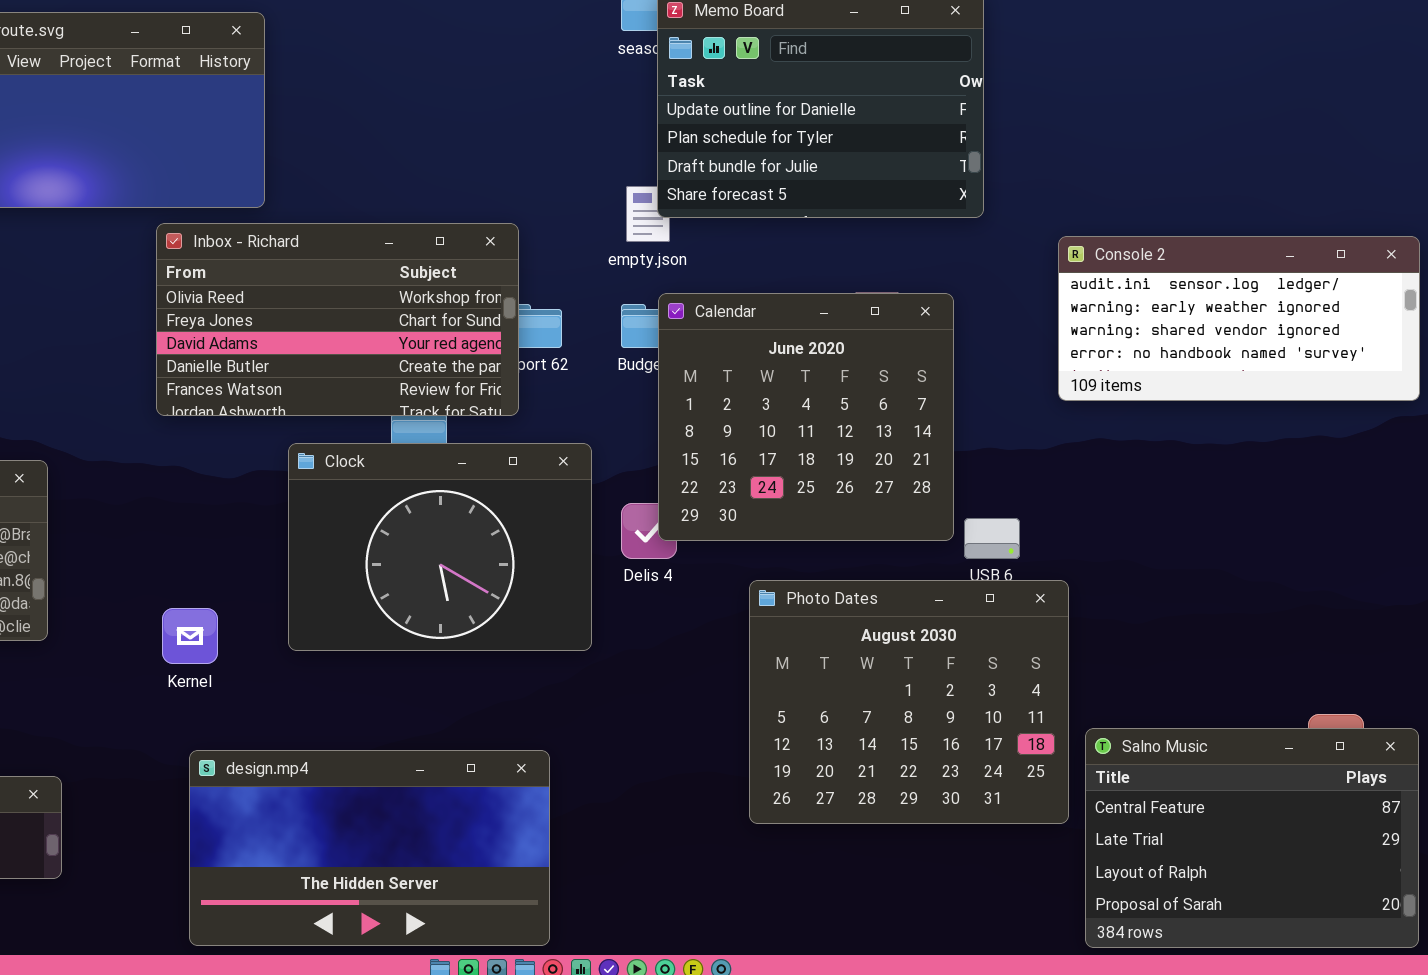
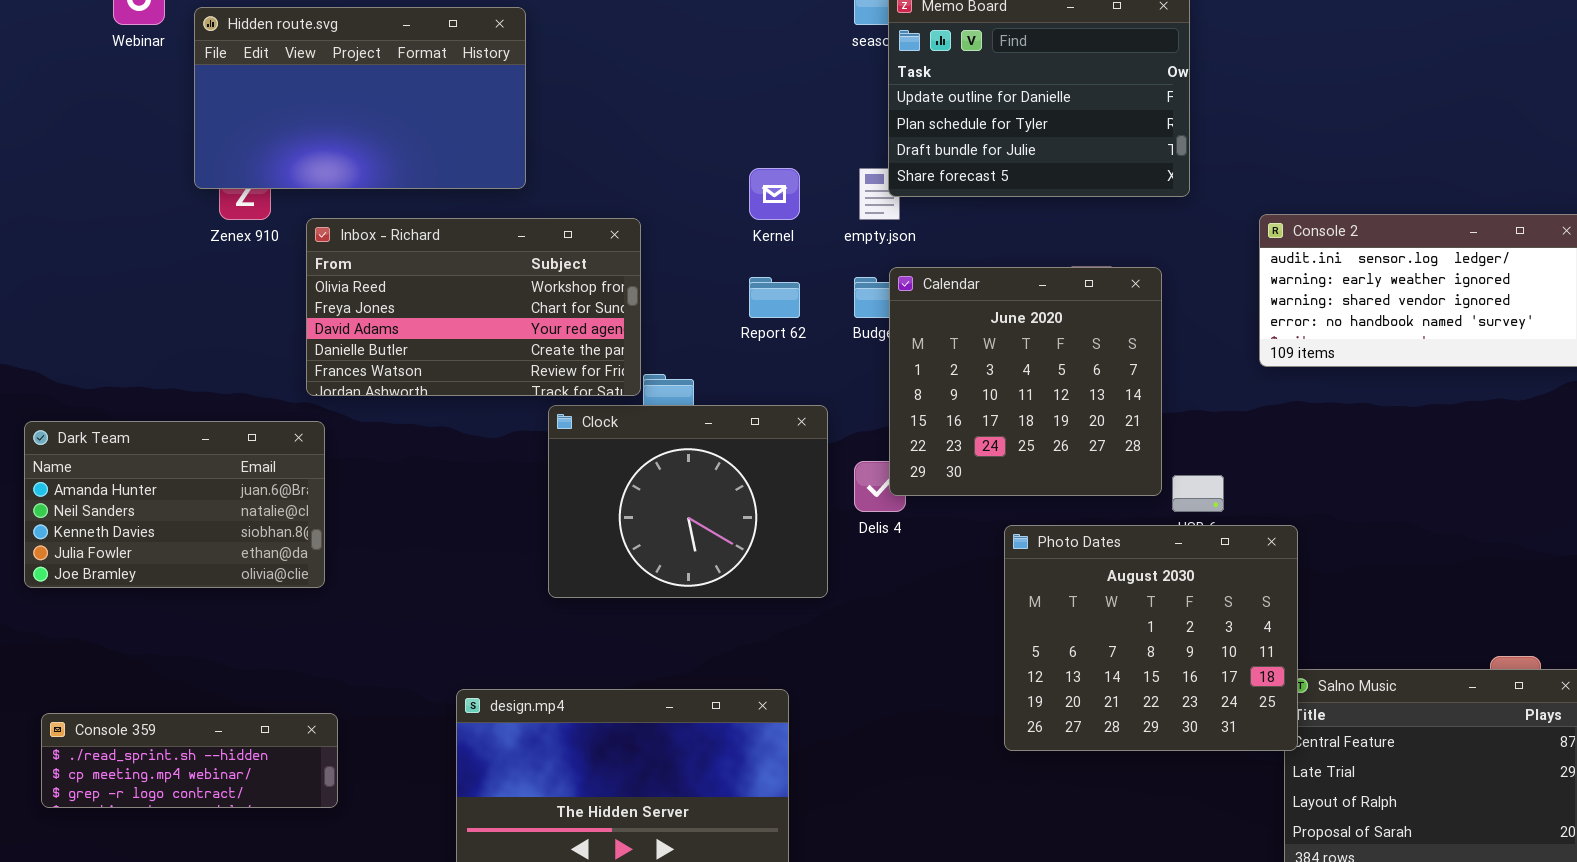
Inbox - Richard: [156,223,519,416] -> [306,218,641,396], moved
Photo Dates: [749,580,1069,824] -> [1004,525,1298,751], moved
Kernel: [162,608,218,664] -> [749,168,800,220], moved

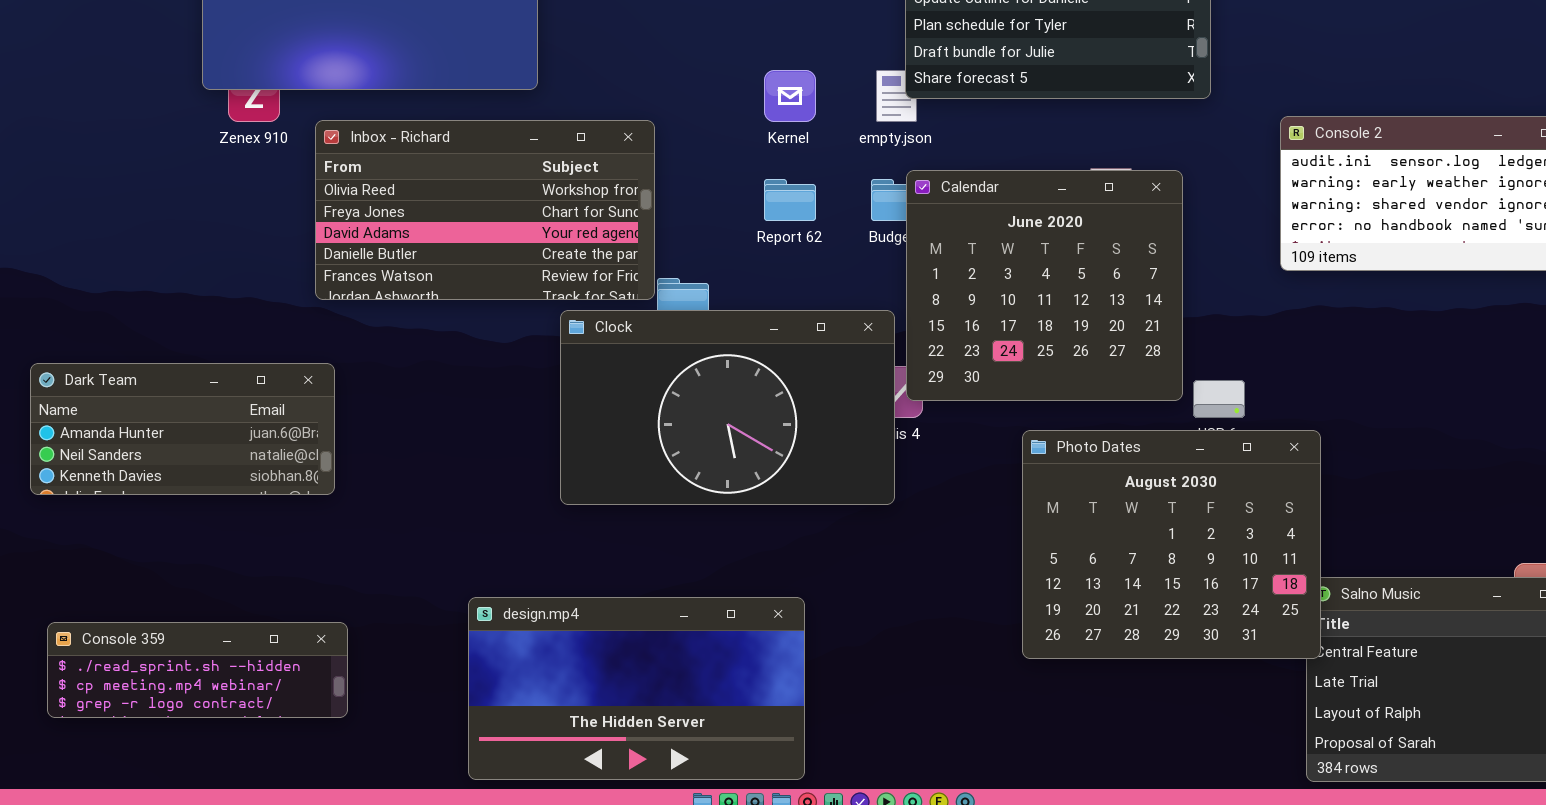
Clock: [548,405,828,598] -> [560,310,895,505], resized
Dark Team: [24,421,325,588] -> [30,363,335,495], resized

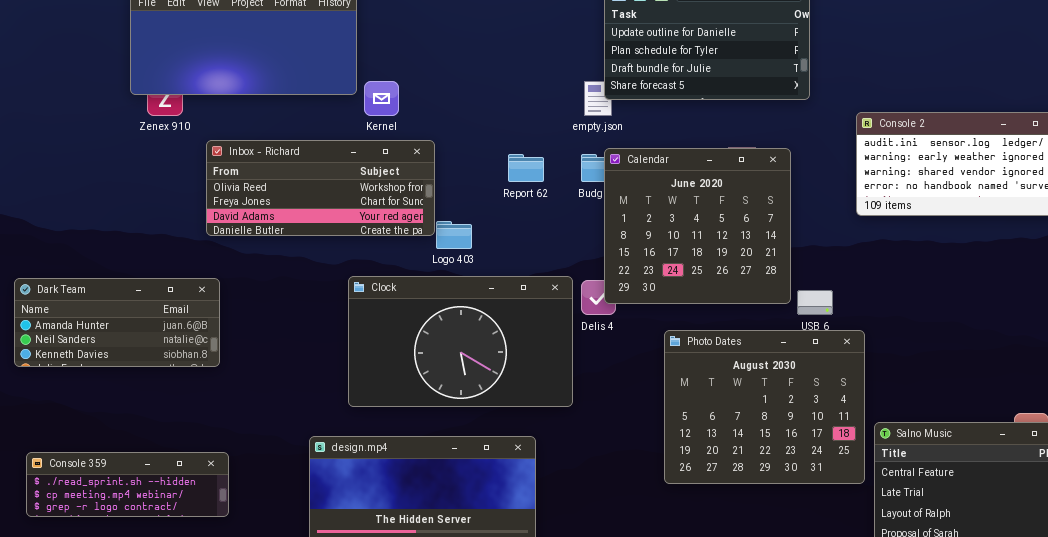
Kernel: [764,70,816,122] -> [364,81,399,116], moved
Inbox - Richard: [315,120,655,300] -> [206,140,435,236], resized
Clock: [560,310,895,505] -> [348,276,573,407], moved
Photo Dates: [1022,430,1321,659] -> [664,330,865,484], moved

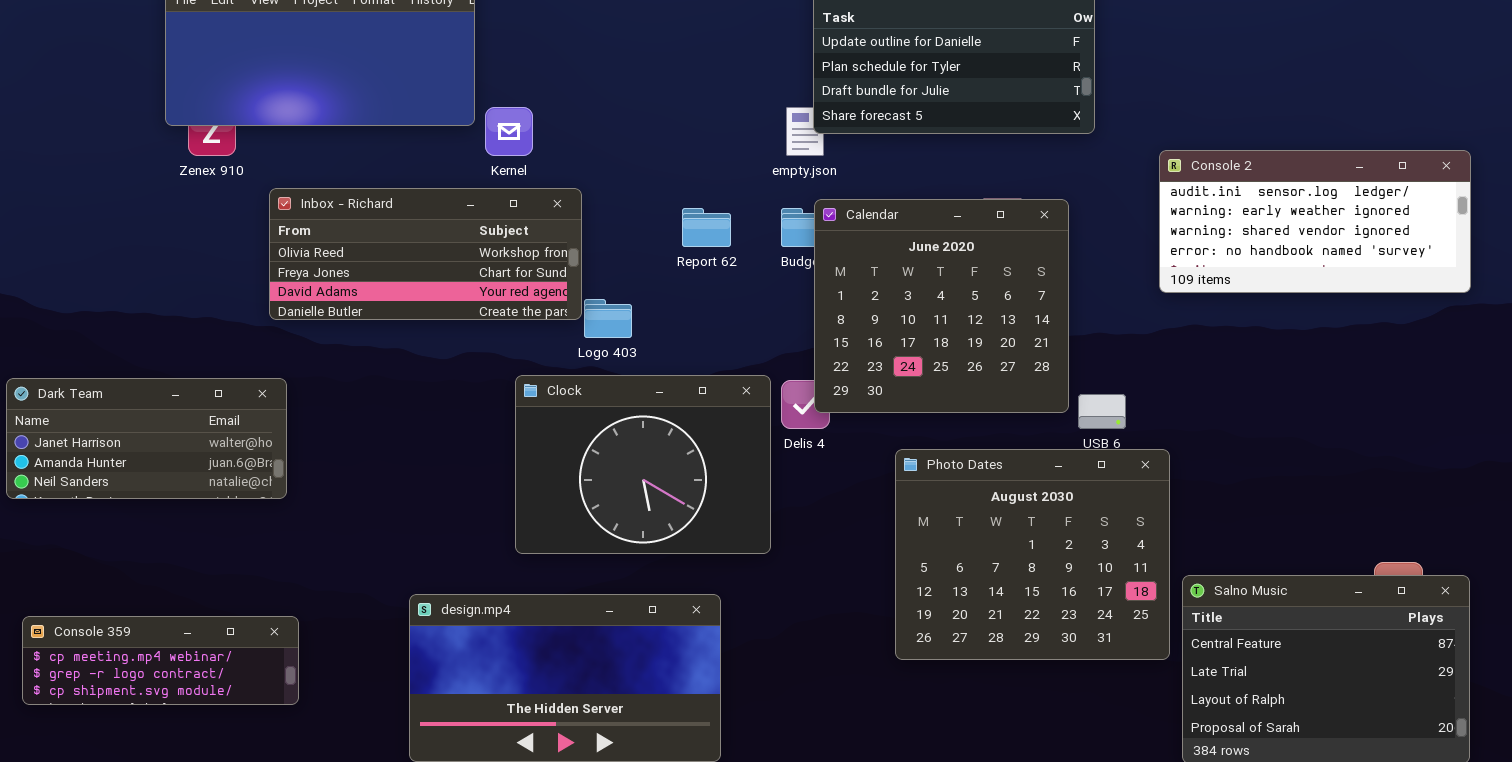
Clock: [348,276,573,407] -> [515,375,771,554], resized
Dark Team: [14,278,220,367] -> [6,378,287,499], scrolled up 1 row
Console 359: [26,452,229,517] -> [22,616,299,705], scrolled down 1 row

